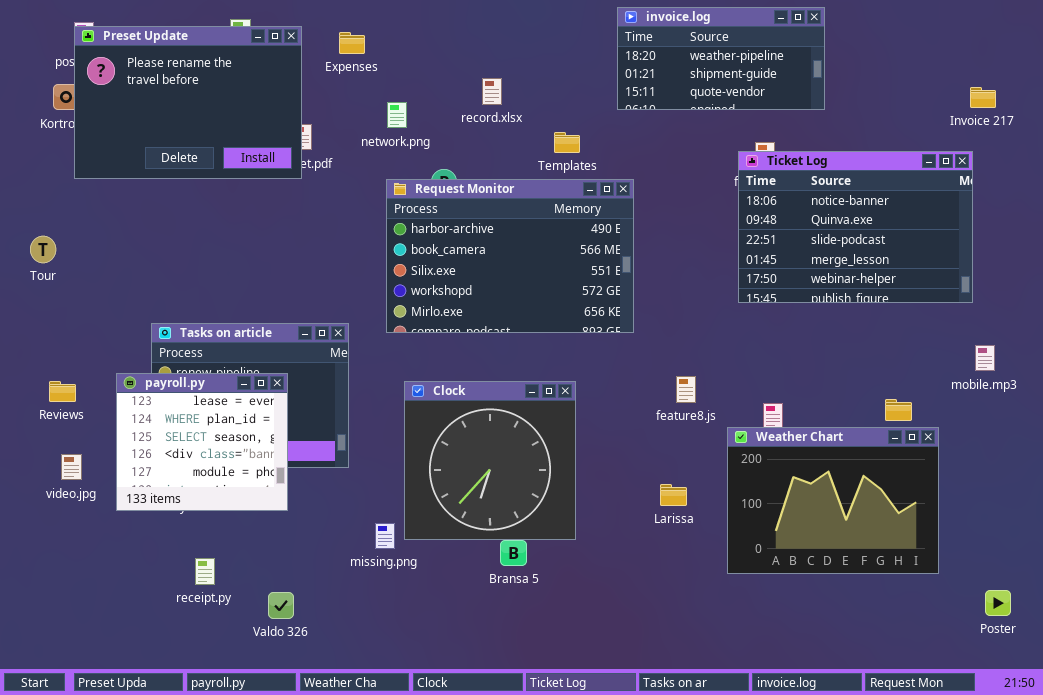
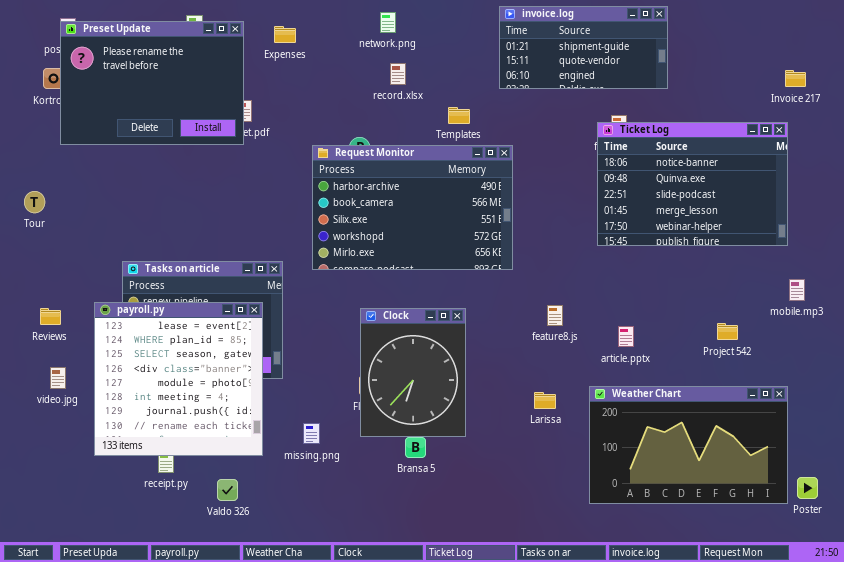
invoice.log: [617,7,825,110] -> [499,6,668,89], scrolled down 1 row
network.png: [387,102,407,128] -> [380,12,396,33], moved
payroll.py: [116,373,288,511] -> [94,302,263,456], resized
Clock: [404,381,576,540] -> [360,308,466,437], resized
Weather Chart: [727,427,939,574] -> [589,386,788,504], moved, resized

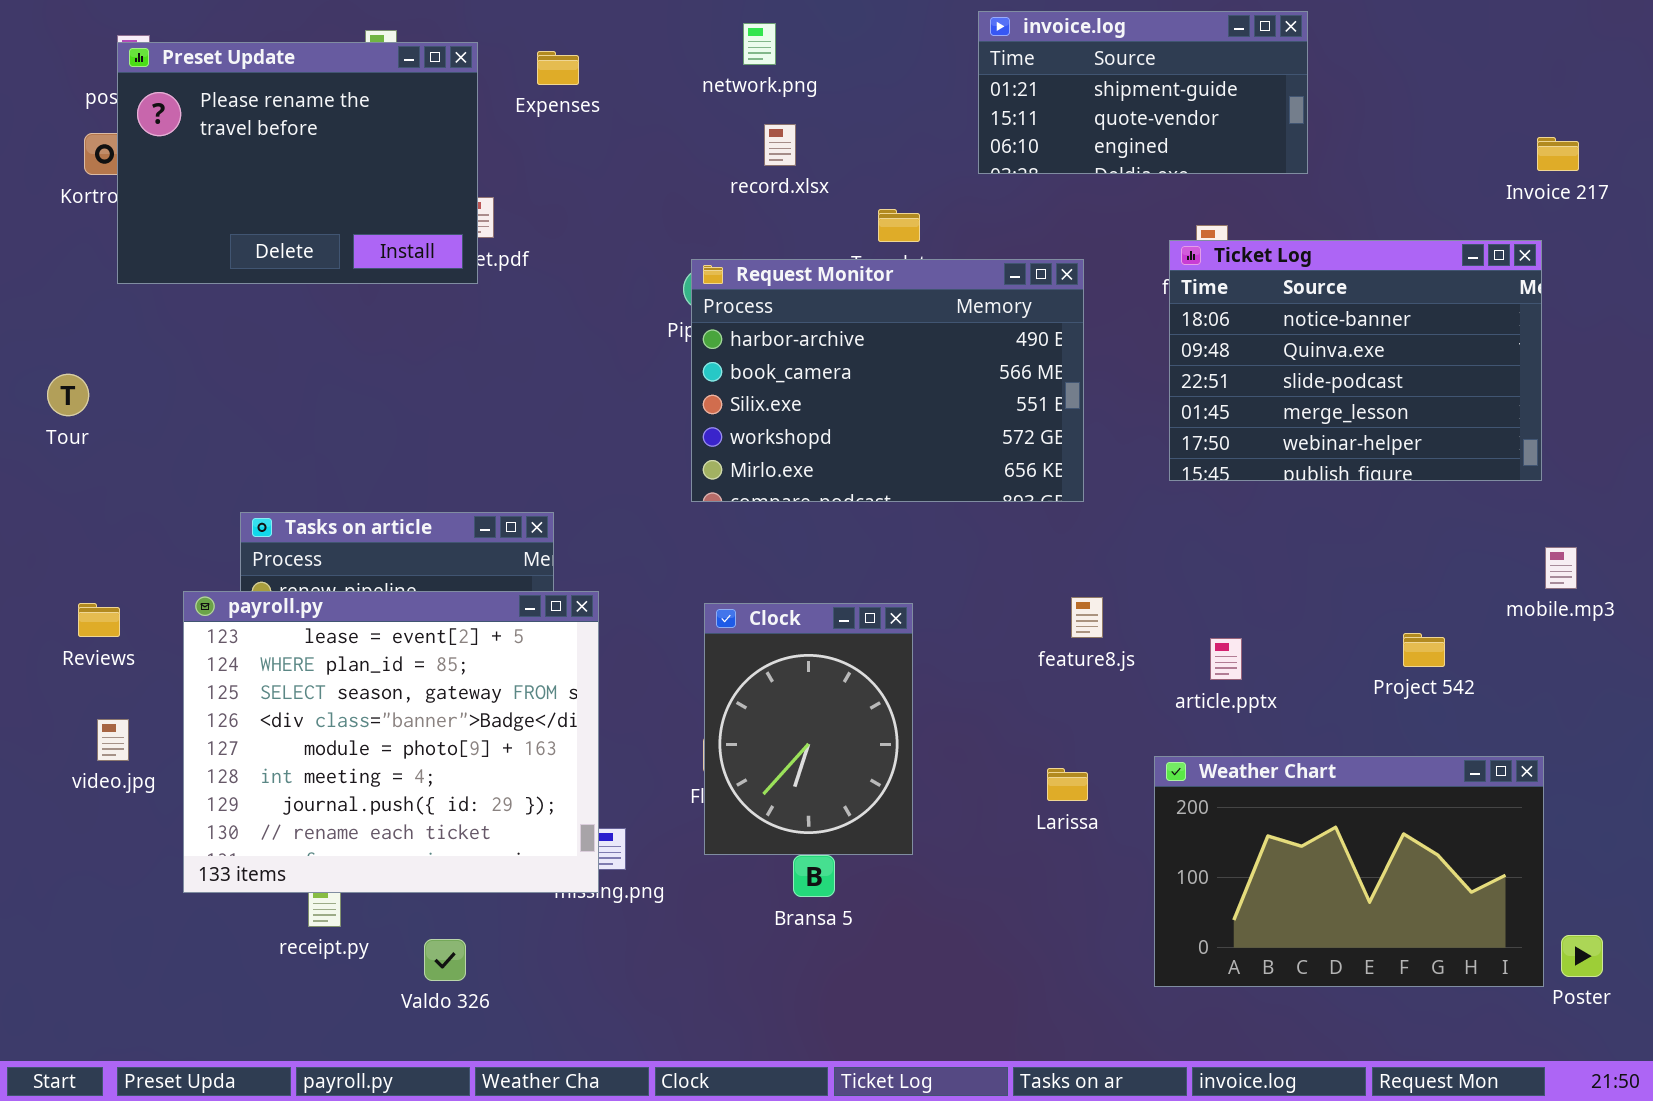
Request Monitor: [312,145,513,270] -> [691,259,1084,502], moved
payroll.py: [94,302,263,456] -> [183,591,599,893], resized

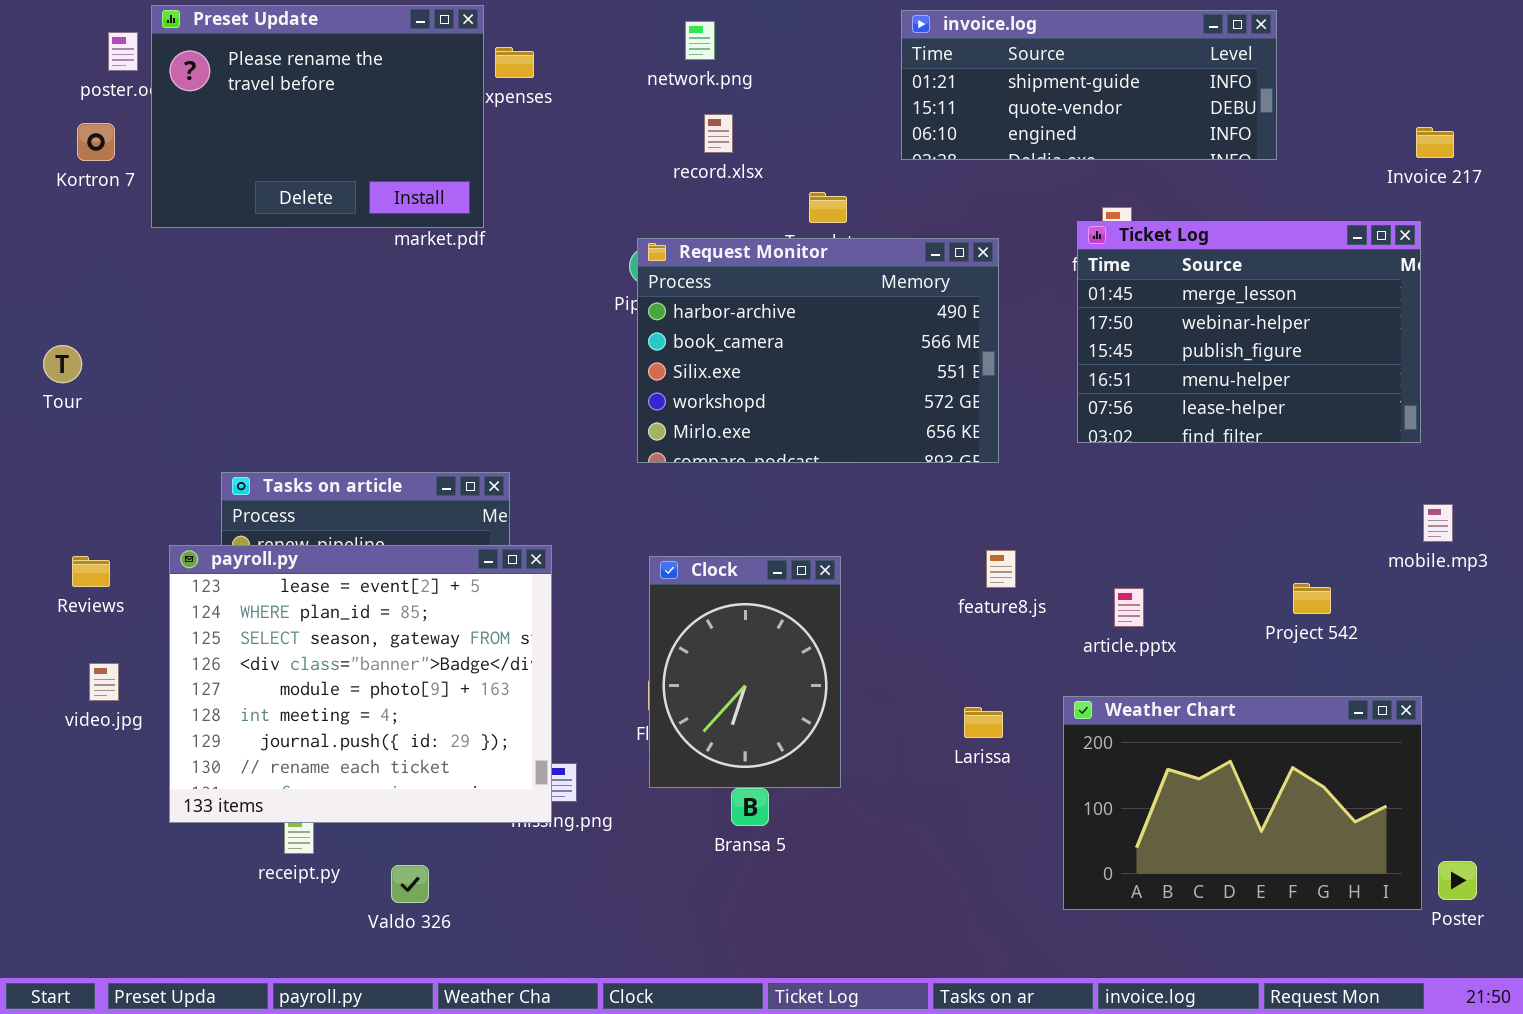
invoice.log: [978,11,1308,174] -> [901,10,1277,160], resized
Preset Update: [117,42,478,284] -> [151,5,484,228], moved
Ticket Log: [1169,240,1542,481] -> [1077,221,1421,443], scrolled down 3 rows

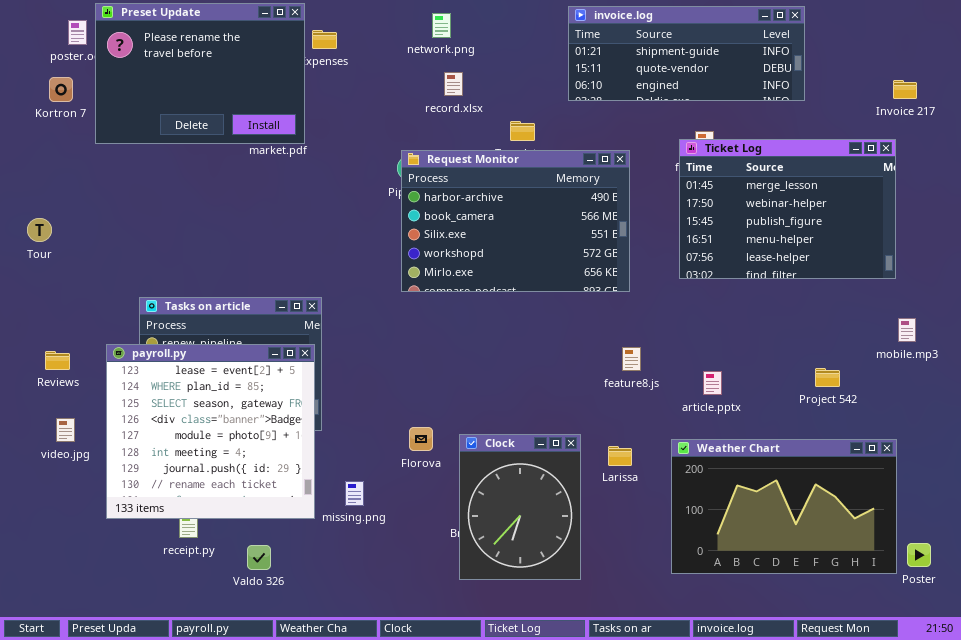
payroll.py: [169,545,552,823] -> [106,344,315,519], resized
Clock: [649,556,841,788] -> [459,434,581,580], moved

